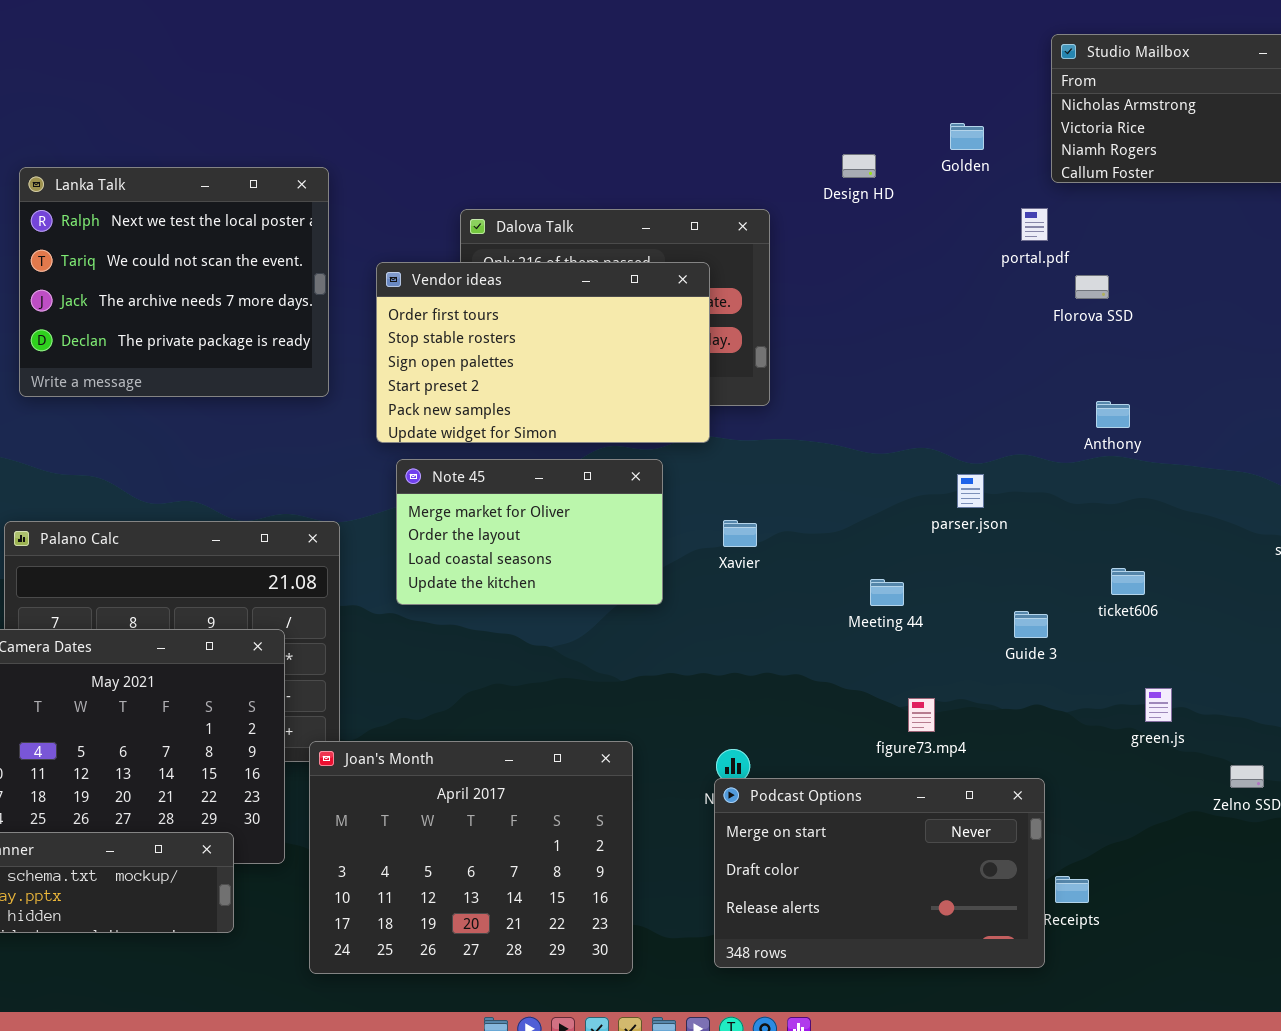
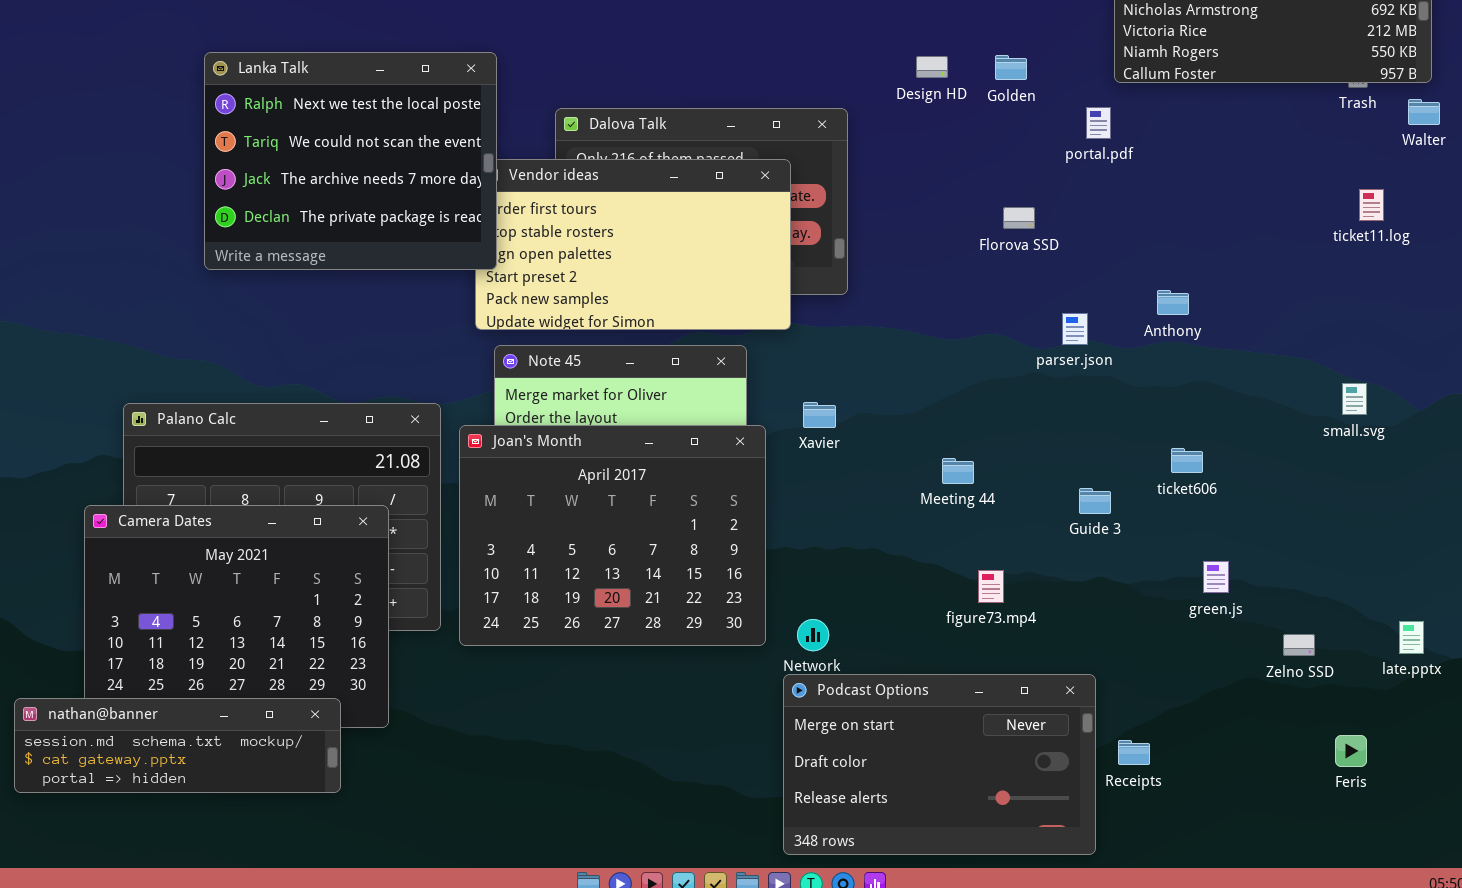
Golden: [950,123,984,150] -> [995,55,1027,80], moved
Lanka Talk: [19,167,329,397] -> [204,52,497,270], moved
Florova SSD: [1075,275,1109,299] -> [1003,207,1035,229], moved
parser.json: [957,474,984,508] -> [1062,313,1088,345], moved
Joan's Month: [309,741,633,974] -> [459,425,766,646], moved
Podcast Options: [714,778,1045,968] -> [783,674,1096,855], moved

